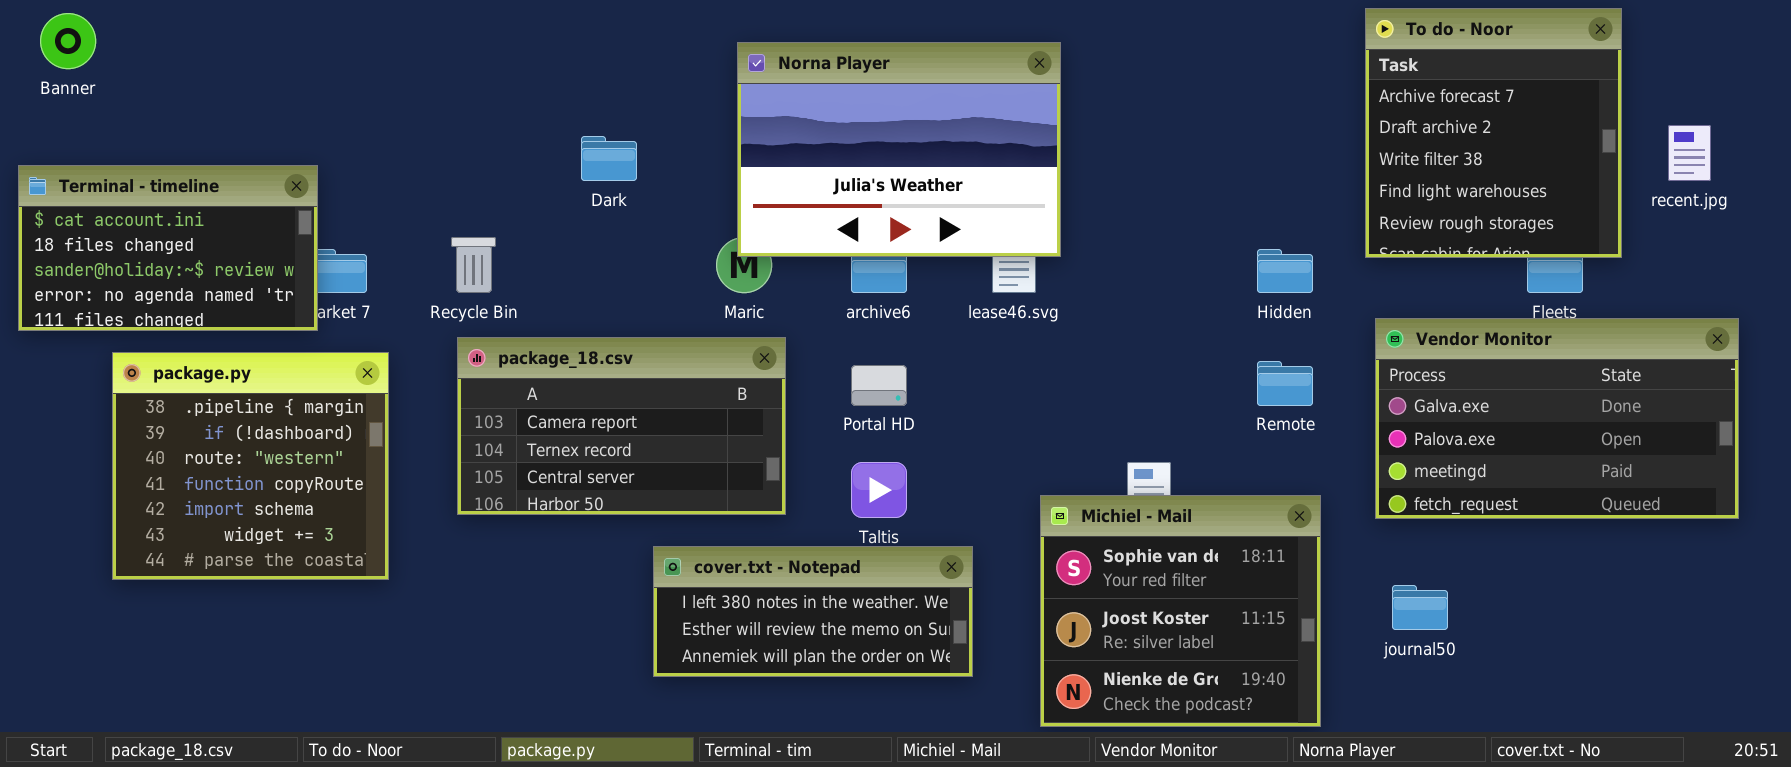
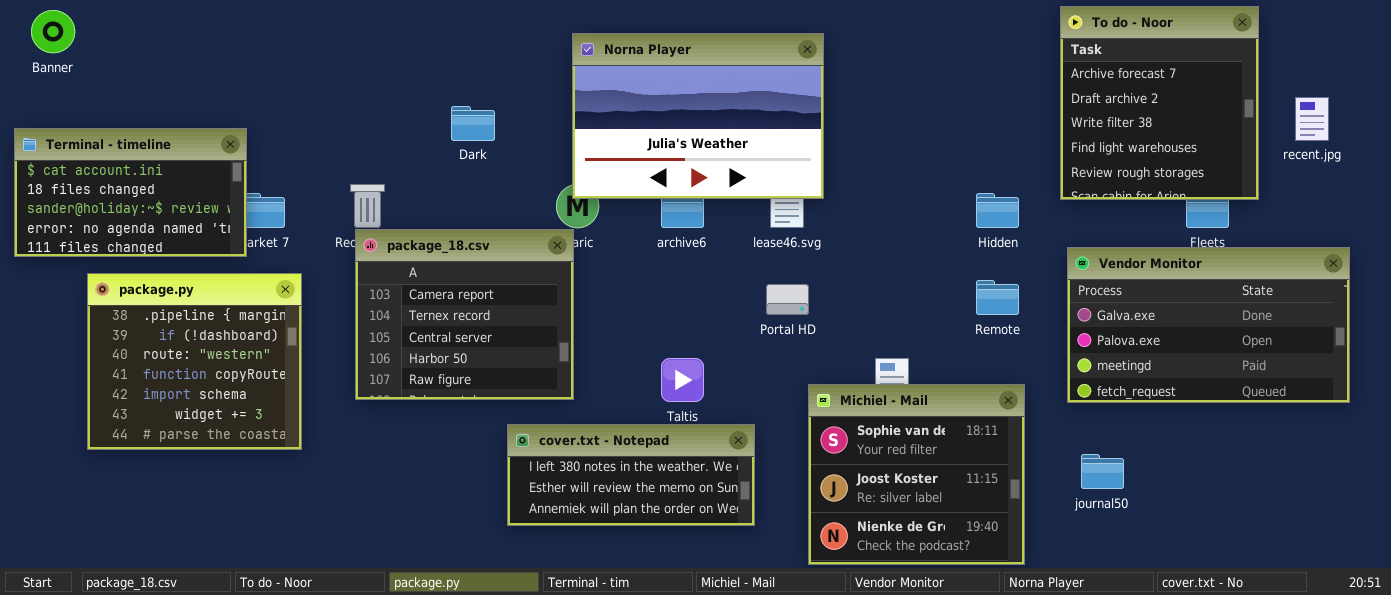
package_18.csv: [457,337,786,515] -> [355,229,574,400], resized
Portal HD: [851,365,907,406] -> [766,284,809,315], moved

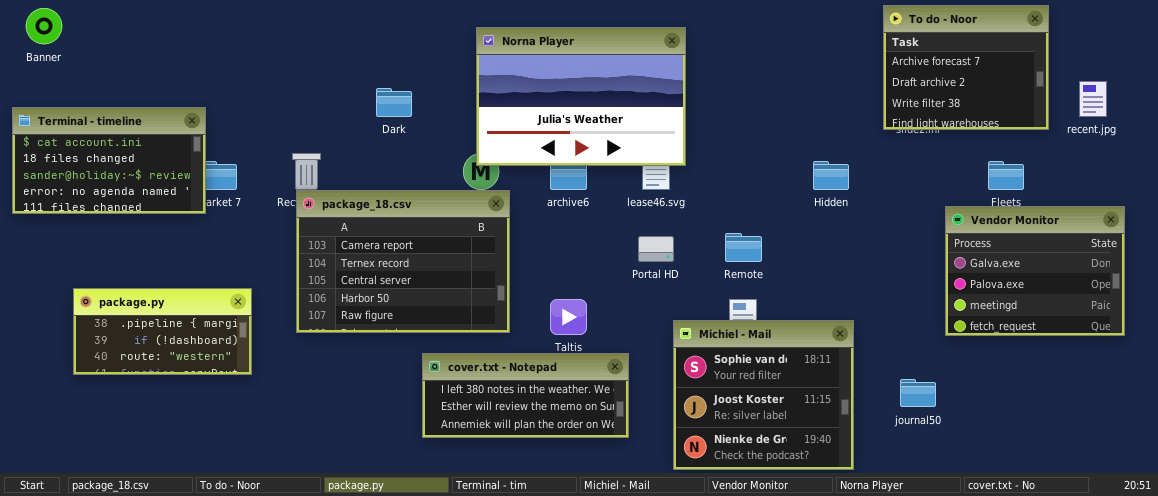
To do - Noor: [1060,6,1259,200] -> [883,5,1049,130], resized
package_18.csv: [355,229,574,400] -> [296,190,510,333], resized
Vendor Monitor: [1067,247,1350,403] -> [945,206,1125,336], resized
package.py: [87,273,302,450] -> [73,288,252,375], resized
Remote: [976,280,1019,315] -> [725,233,762,262], moved

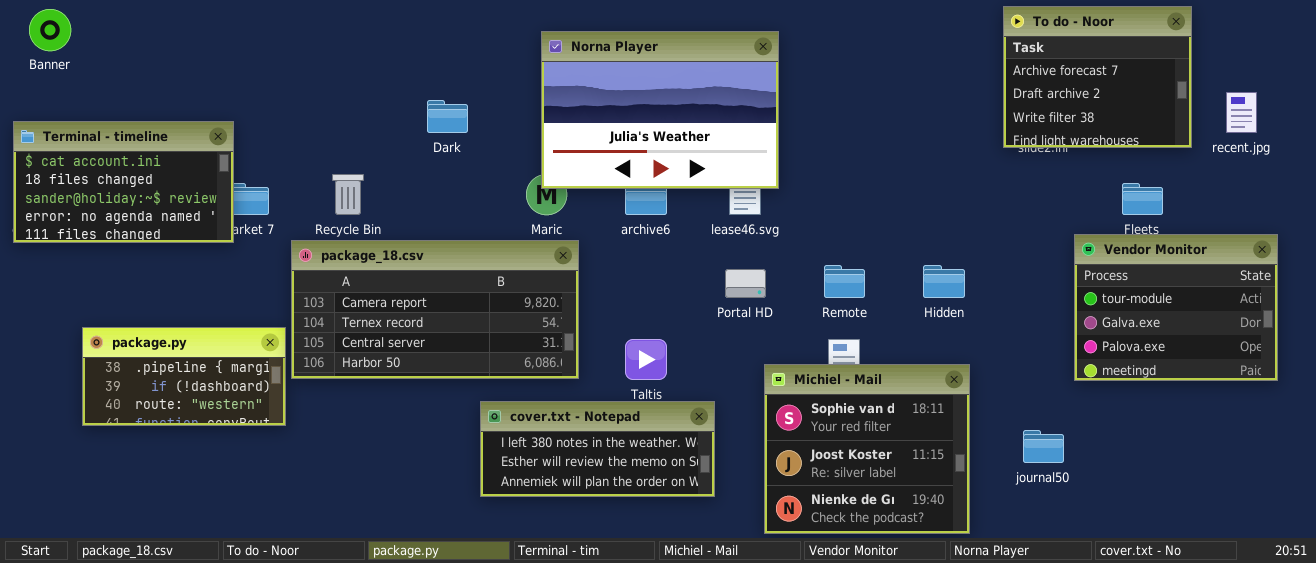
Hidden: [813,161,849,190] -> [923,265,965,298], moved
package_18.csv: [296,190,510,333] -> [291,240,579,379], resized
Vendor Monitor: [945,206,1125,336] -> [1074,234,1278,381], scrolled up 1 row

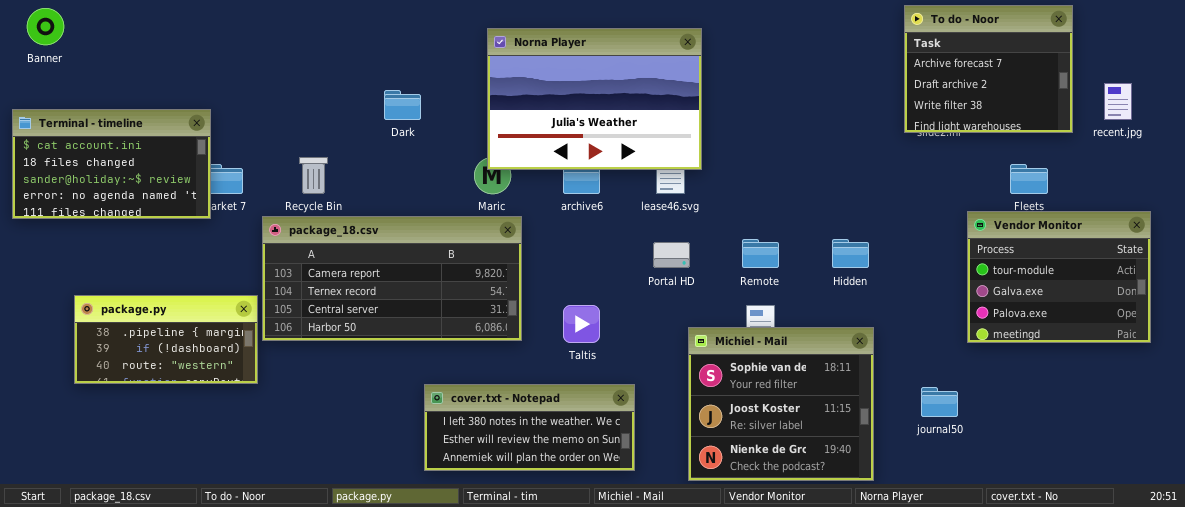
cover.txt - Notepad: [480,401,715,497] -> [424,384,635,471], moved

